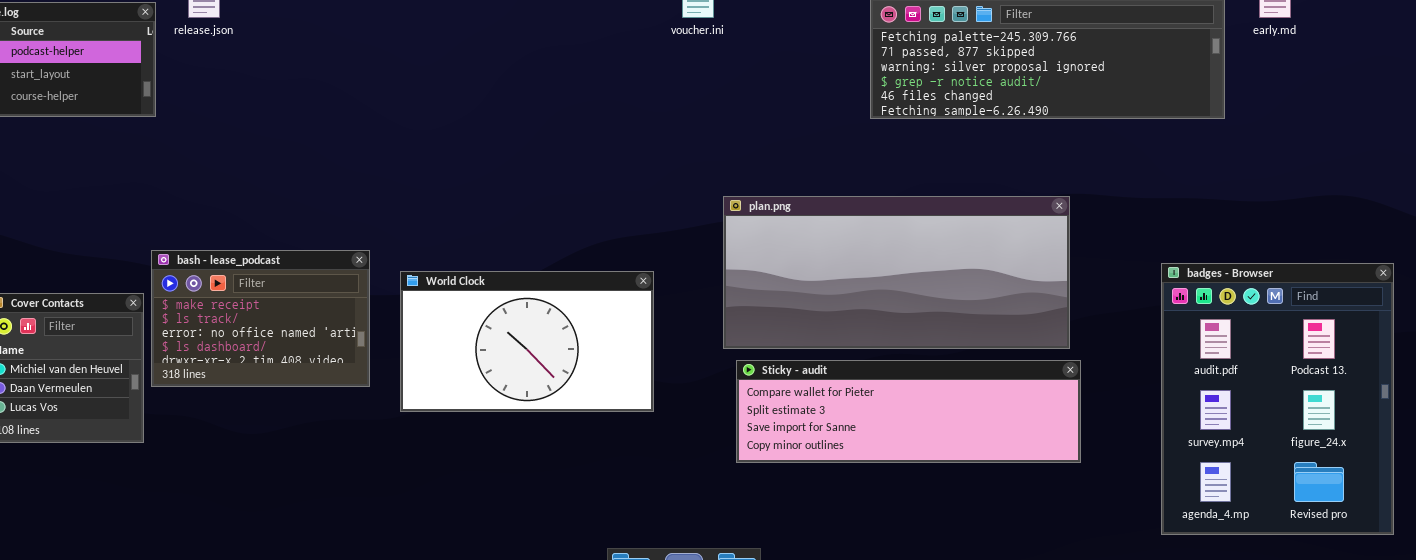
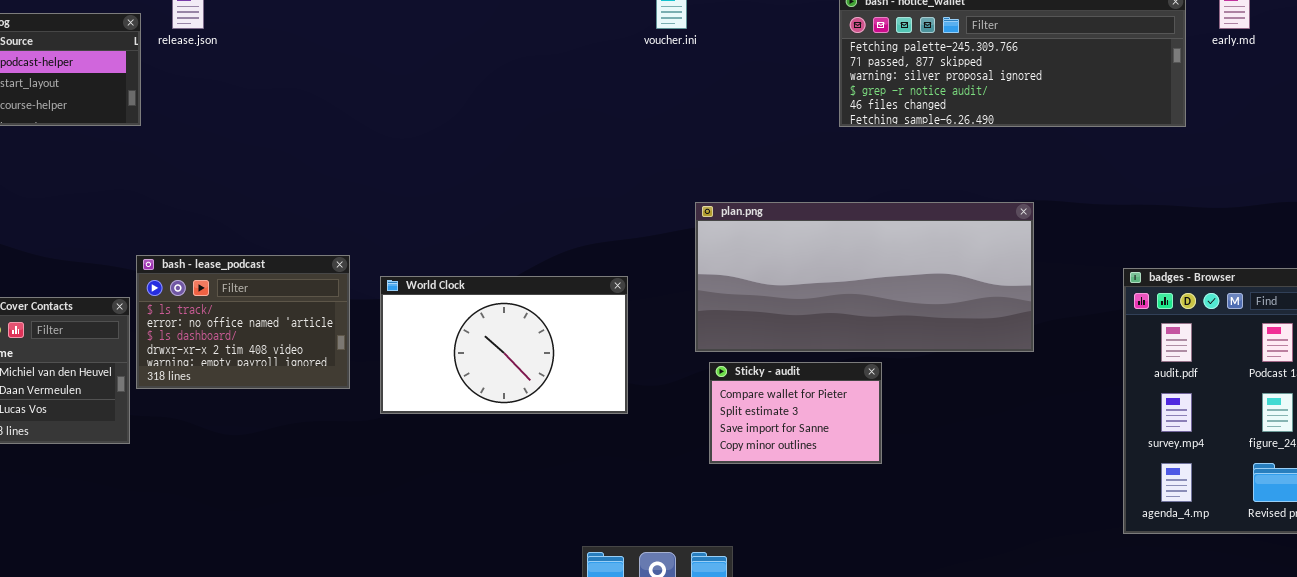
bash - lease_podcast: [151,250,370,387] -> [136,255,350,389], scrolled down 1 row
Sticky - audit: [736,360,1081,463] -> [709,362,882,464], resized

